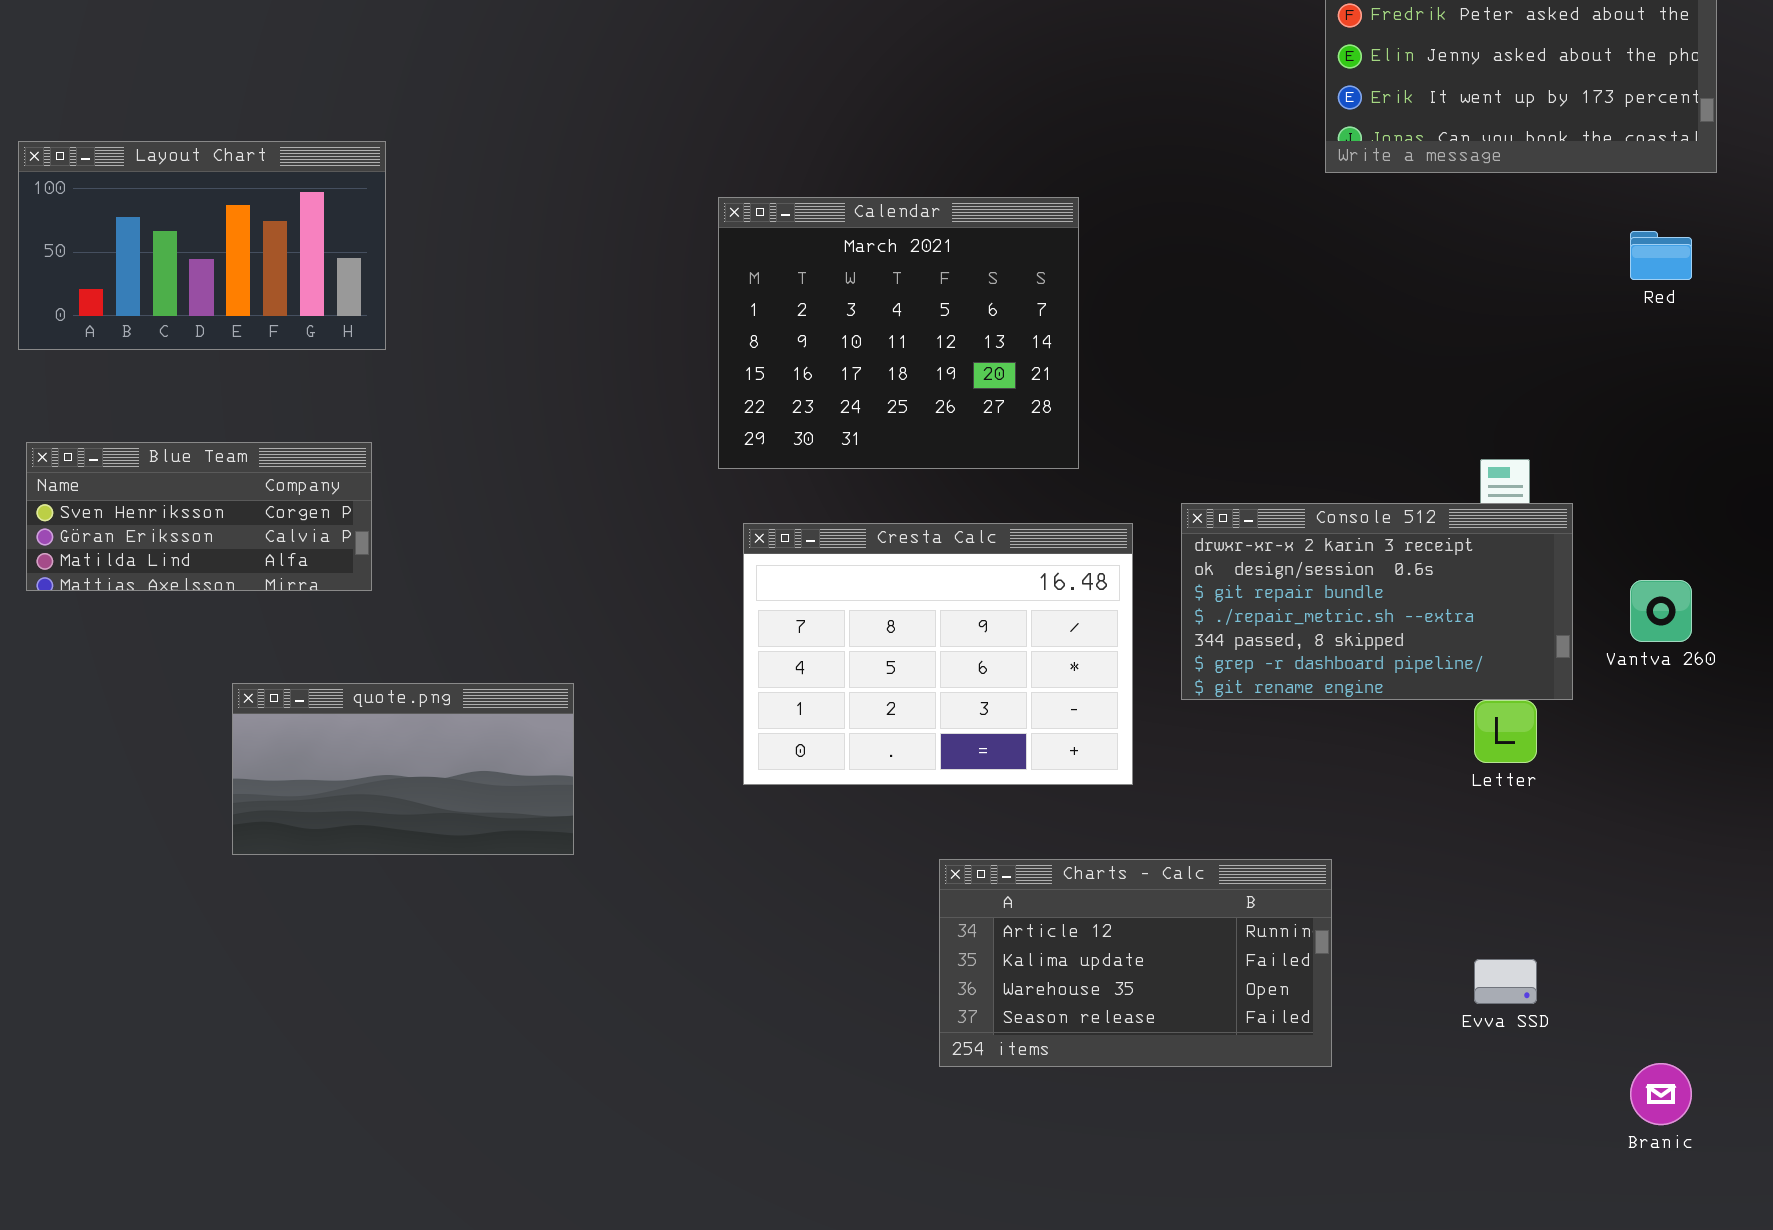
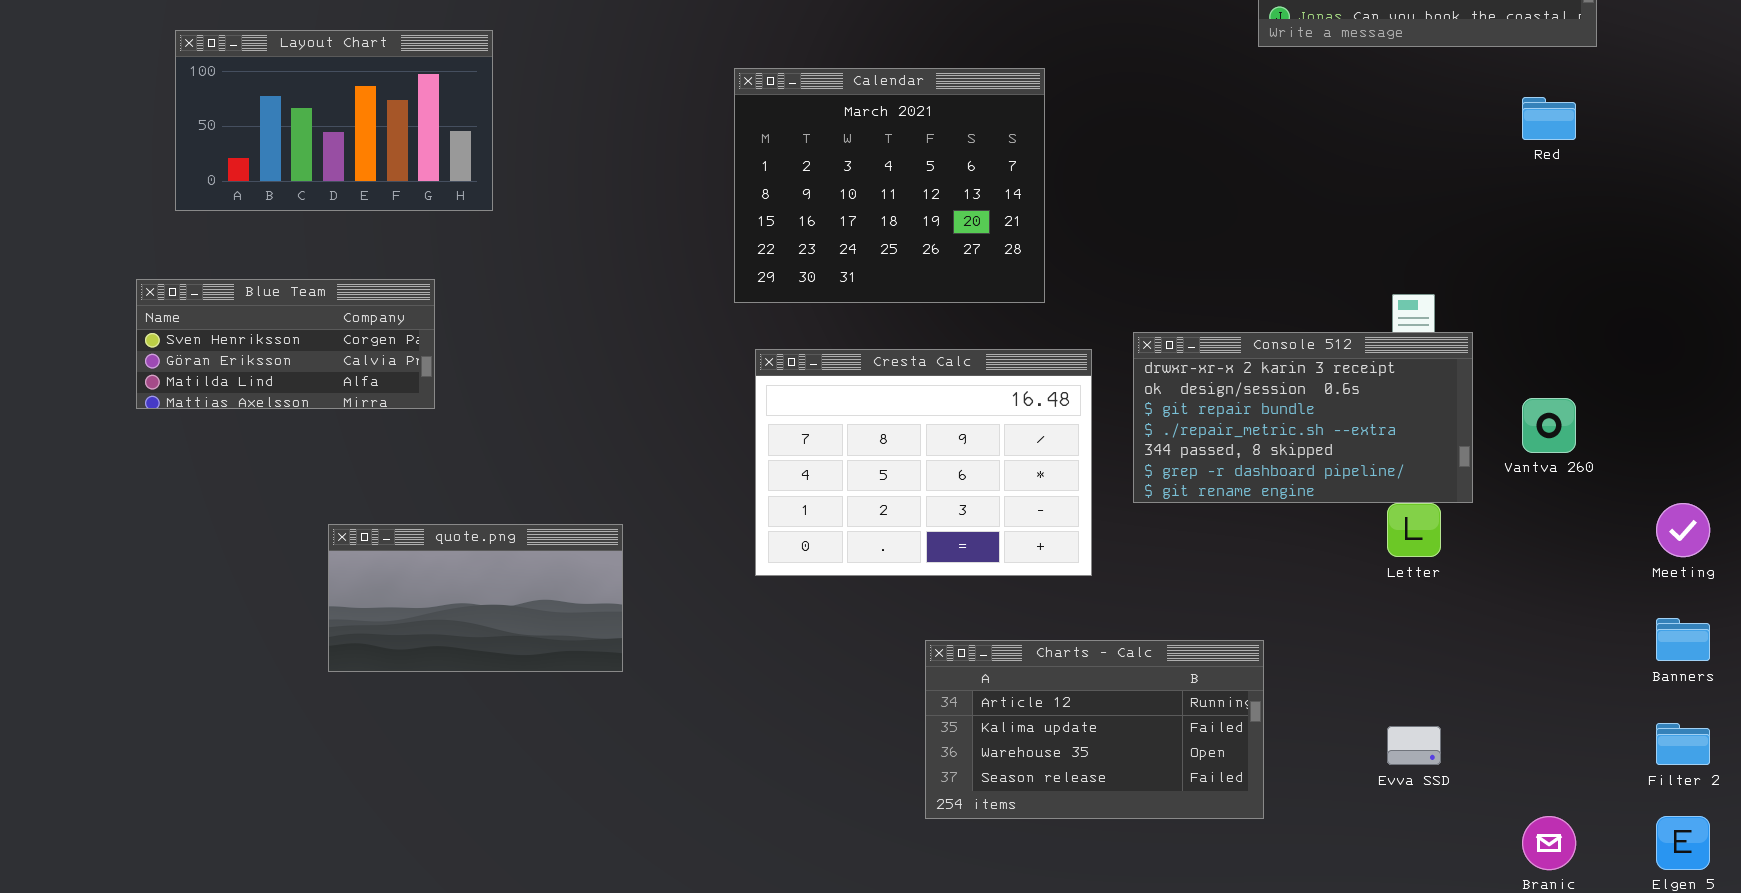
Layout Chart: [18,141,386,350] -> [175,30,493,211], moved
quote.png: [232,683,574,855] -> [328,524,623,672], moved

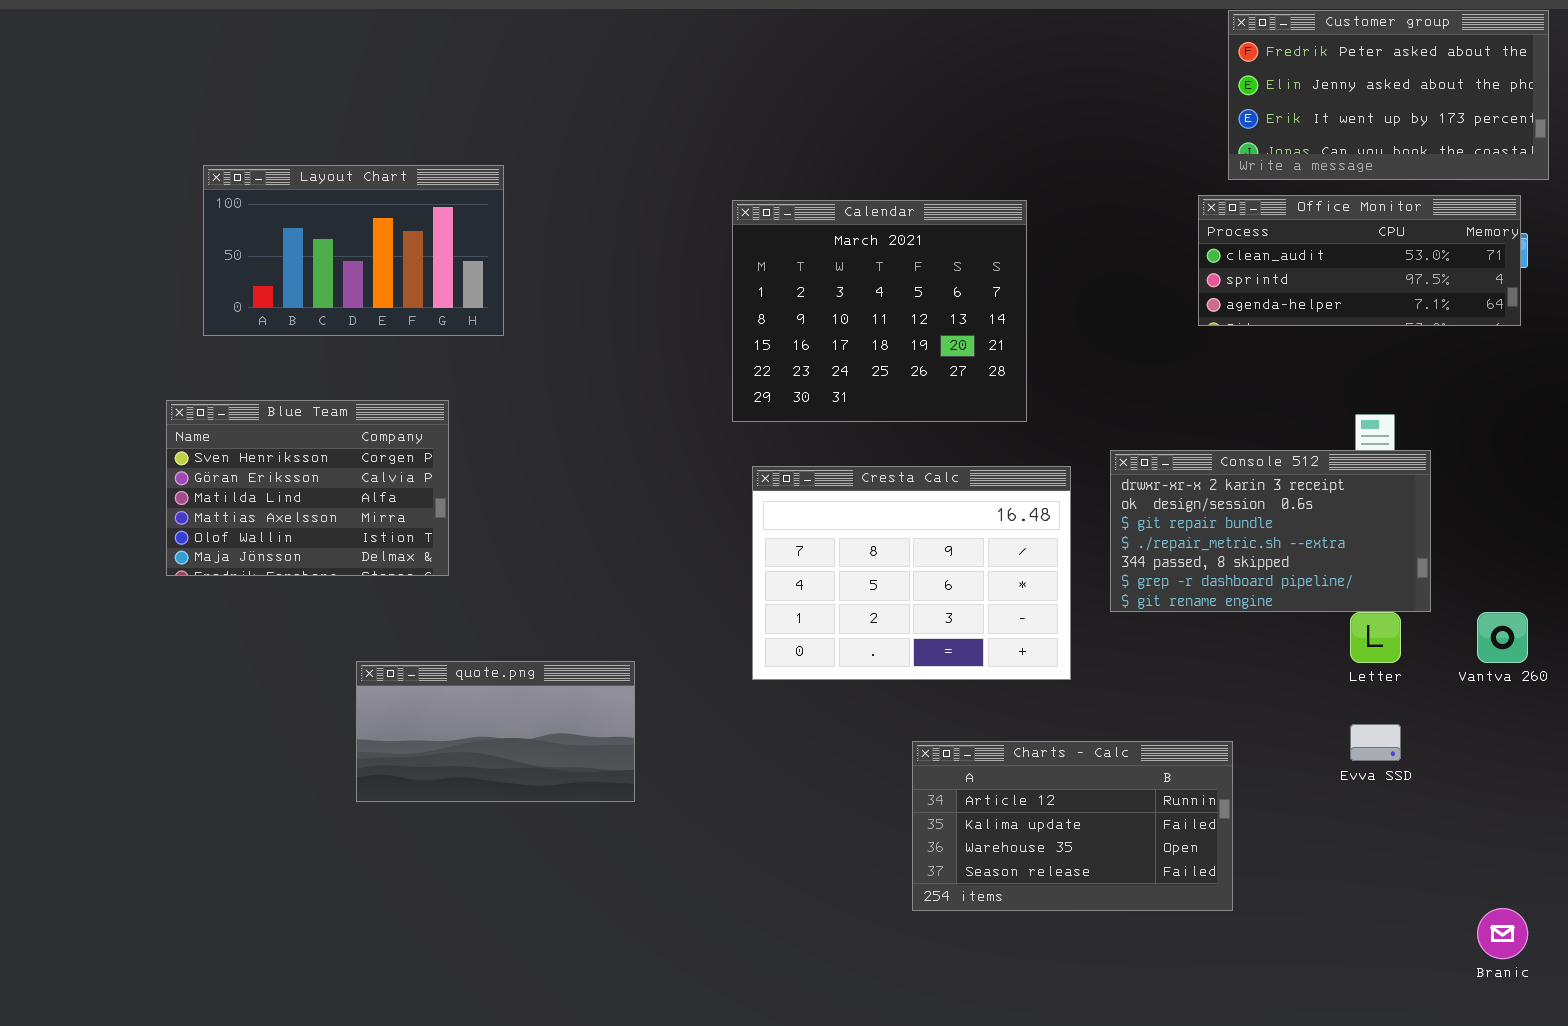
Office Monitor: none -> [1198,195,1521,326], opened
Blue Team: [136,279,435,409] -> [166,400,449,576], resized
Vantva 260: [1522,398,1576,453] -> [1477,612,1528,663], moved
quote.png: [328,524,623,672] -> [356,661,635,802], moved
Evva SSD: [1387,726,1441,765] -> [1350,724,1401,761], moved

